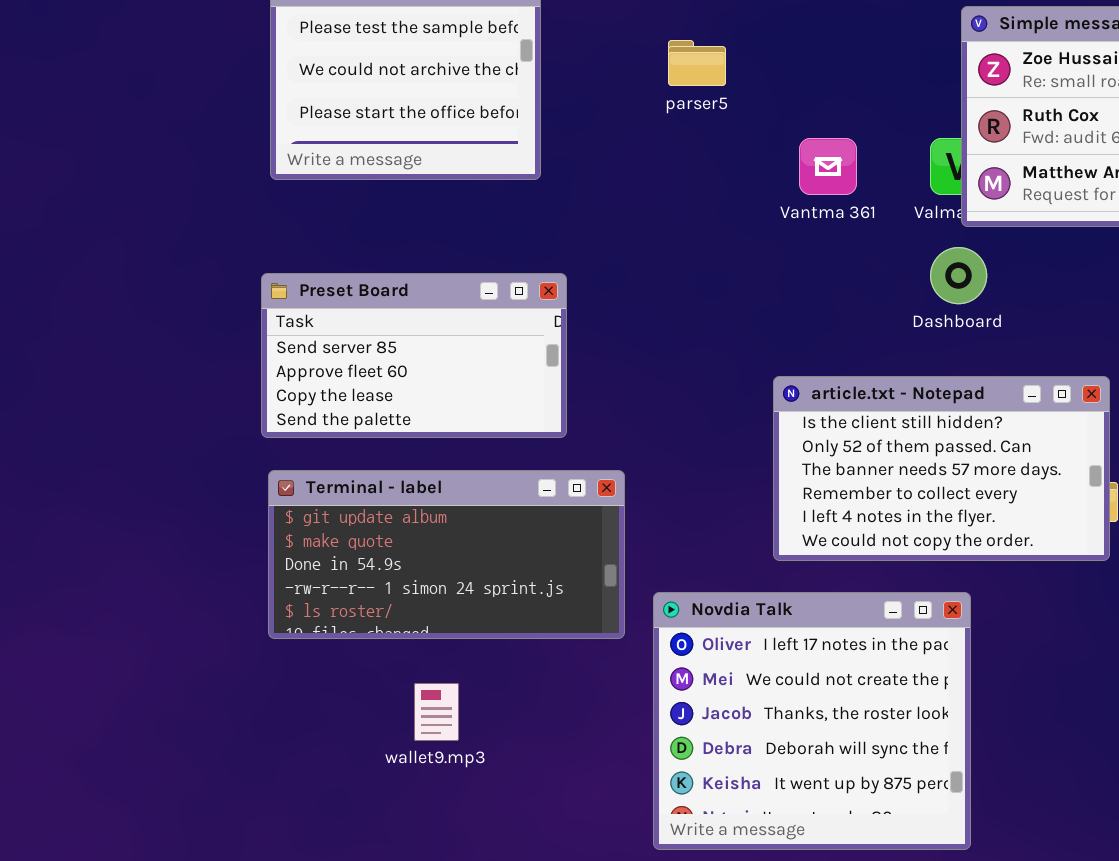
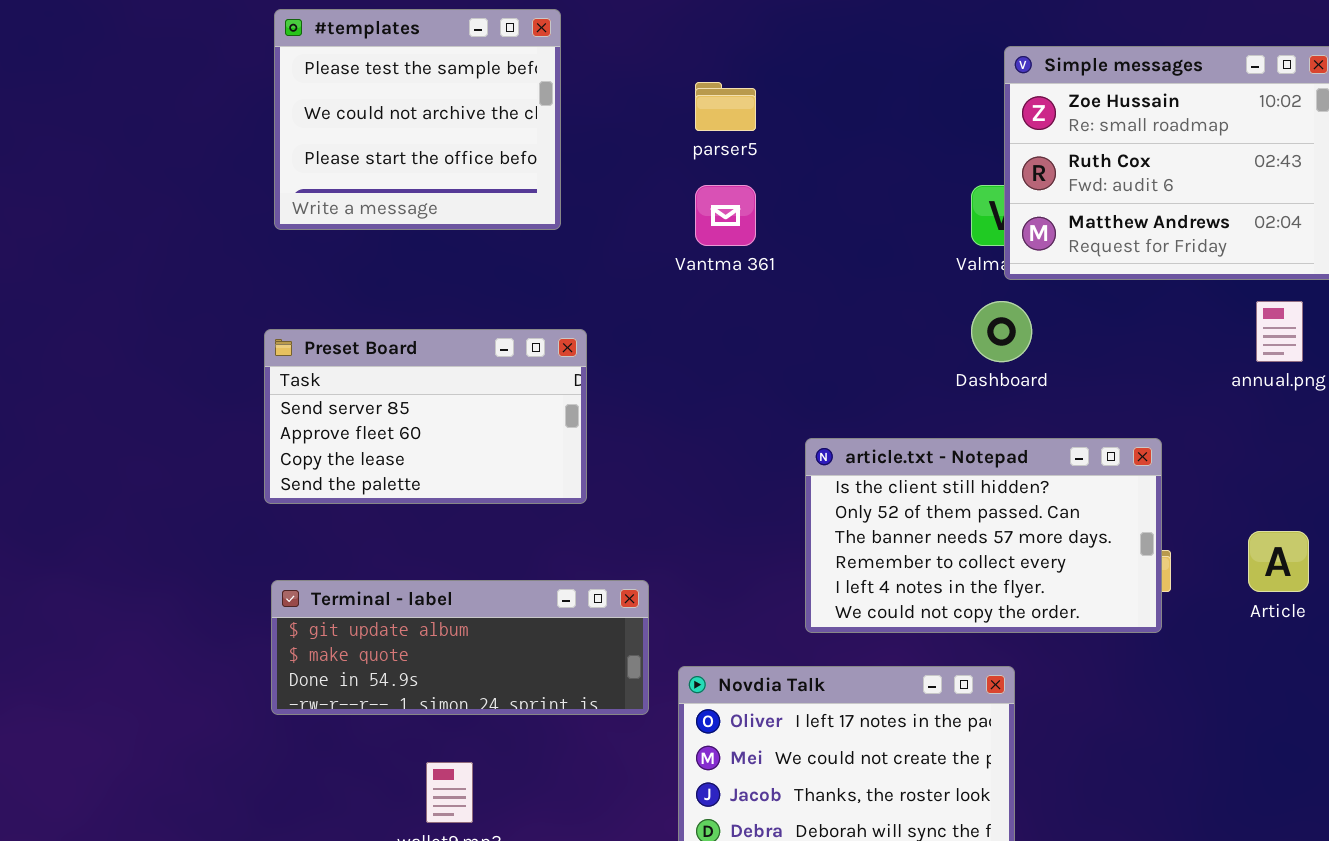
Vantma 361: [799,138,857,195] -> [695,185,756,246], moved
Terminal - label: [268,470,625,639] -> [271,580,649,715], resized

